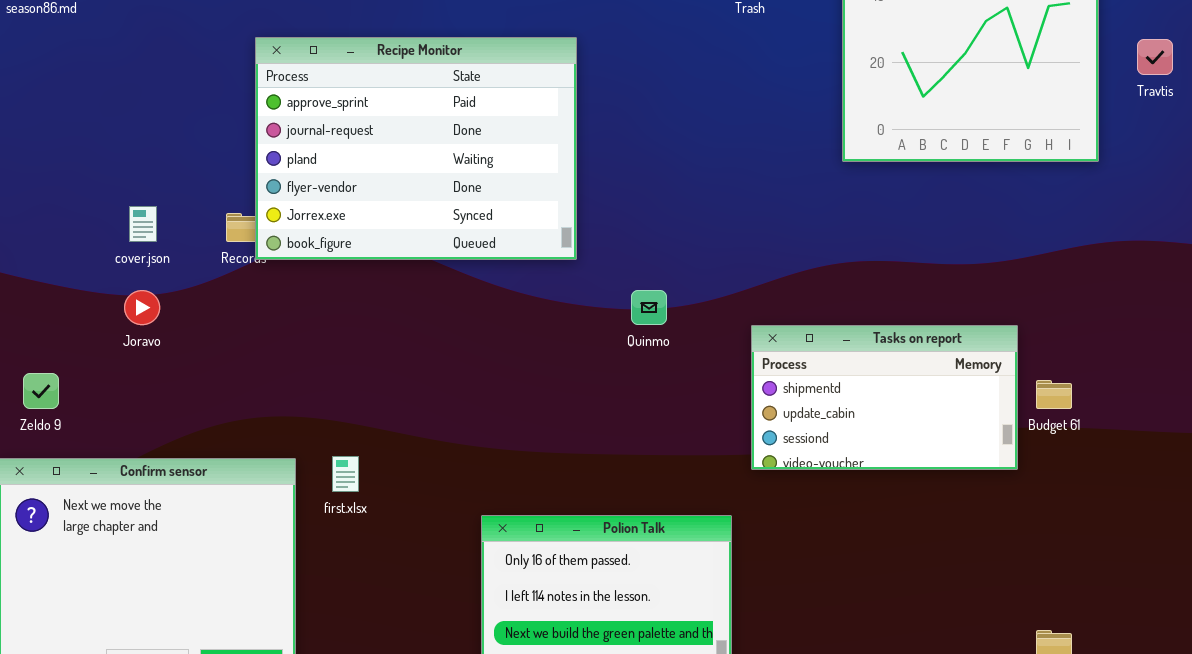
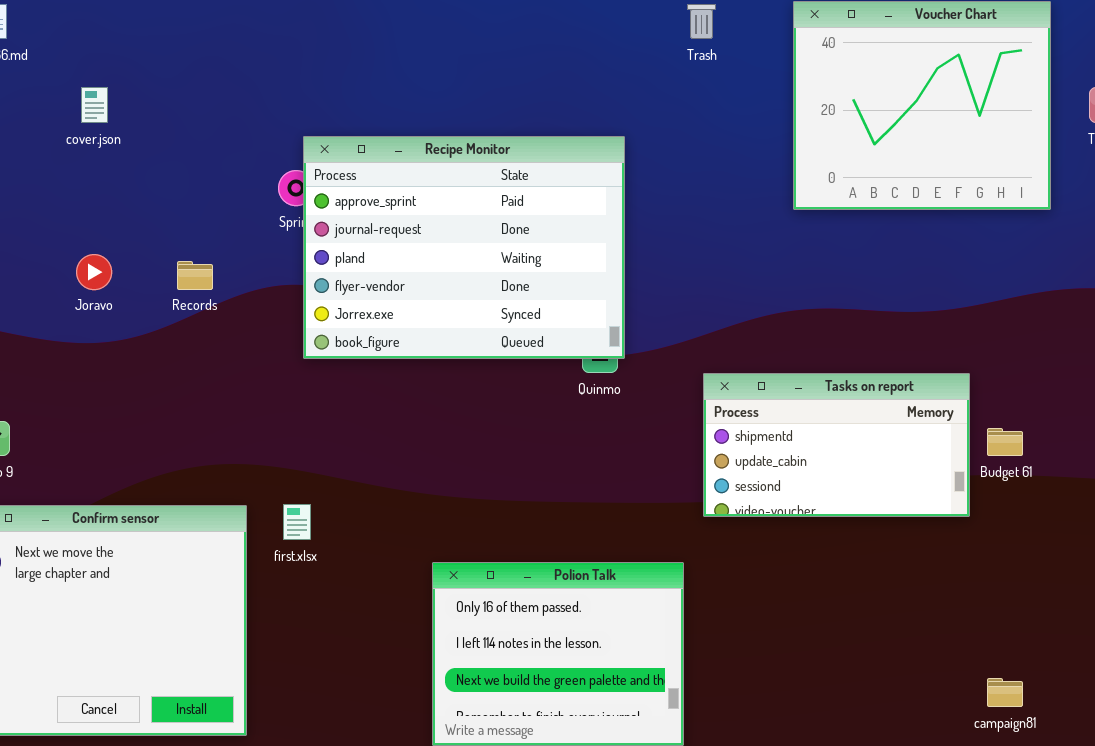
Recipe Monitor: [255,37,577,260] -> [303,136,625,359], moved
cover.json: [129,206,157,242] -> [81,87,108,123], moved
Joravo: [124,290,160,325] -> [76,254,112,290], moved

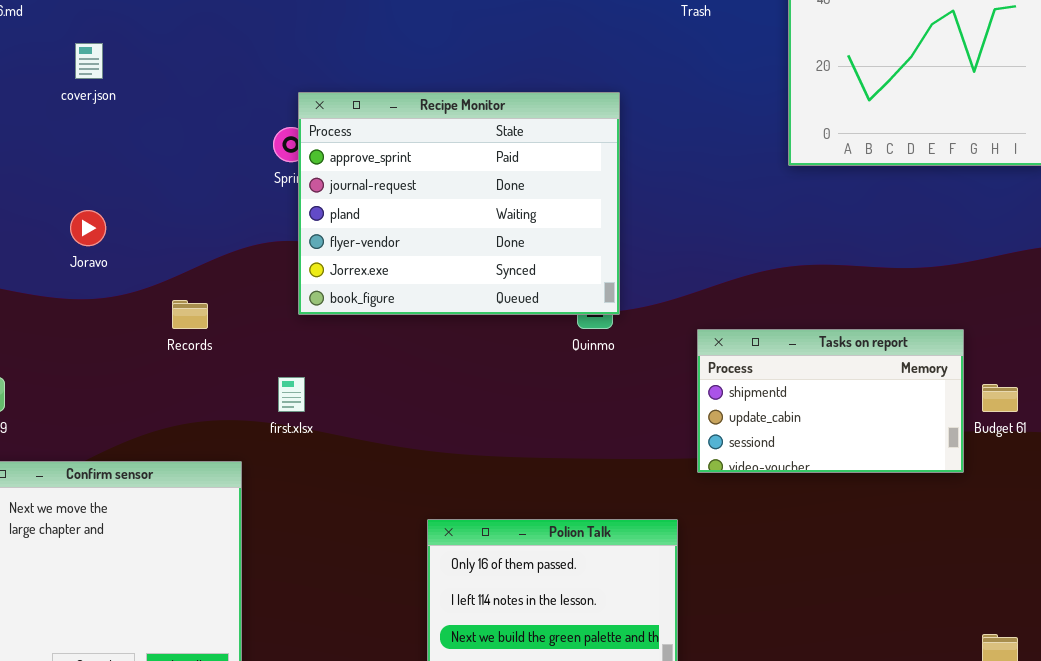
Records: [177,261,213,290] -> [172,300,208,329], moved
first.xlsx: [283,504,311,540] -> [278,377,305,412], moved

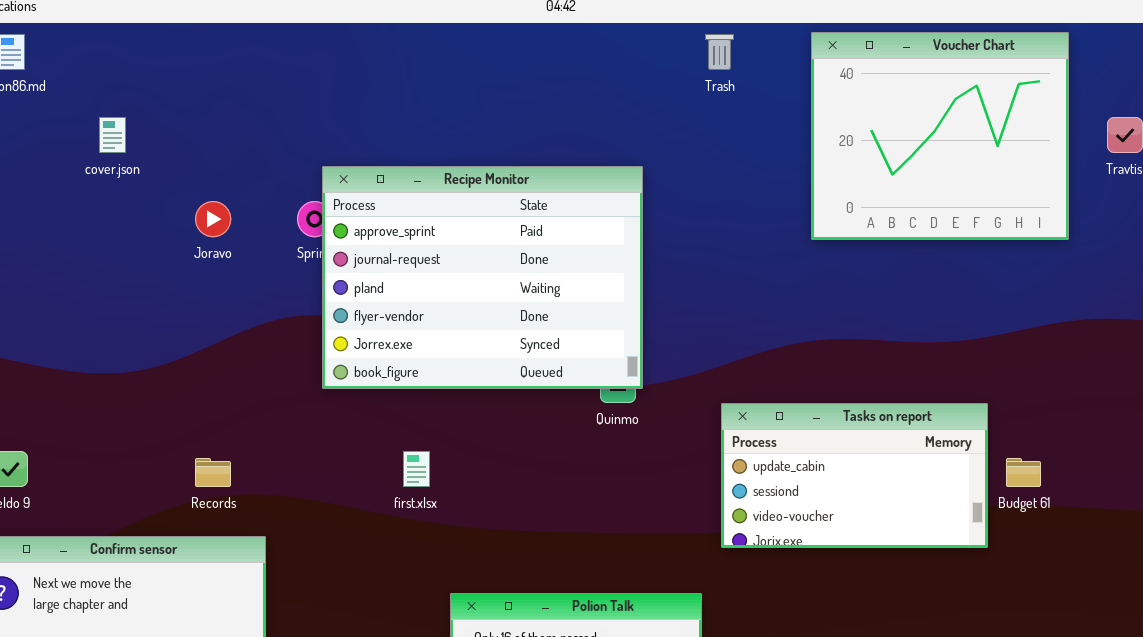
Joravo: [70,210,106,246] -> [195,201,231,237], moved
Records: [172,300,208,329] -> [195,458,231,487], moved
Tasks on report: [697,329,964,473] -> [721,403,988,548], scrolled down 1 row
first.xlsx: [278,377,305,412] -> [403,451,430,487], moved

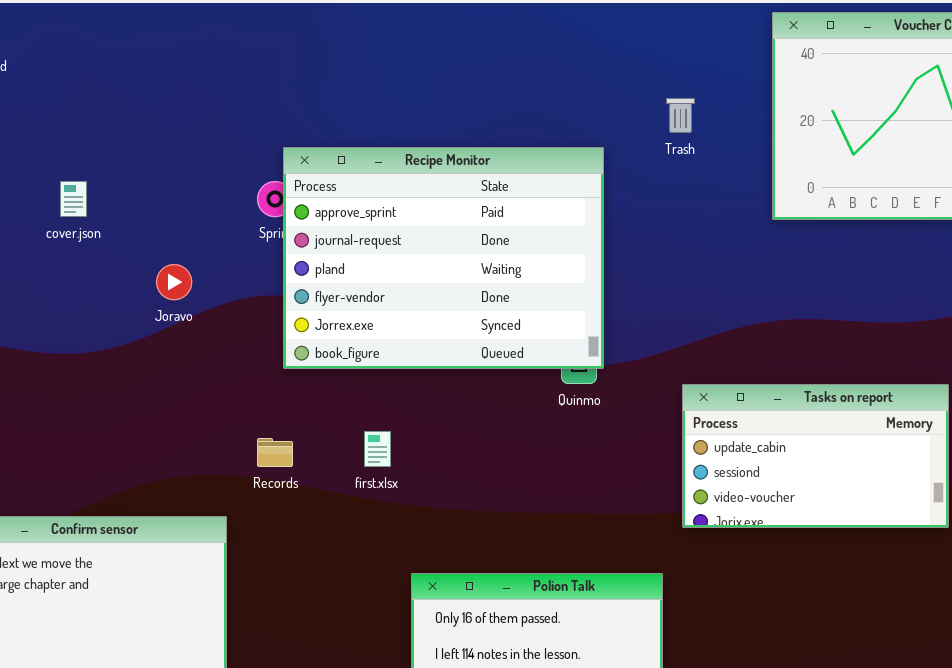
Trash: [705,34,734,70] -> [666,98,695,133], moved
cover.json: [99,117,126,153] -> [60,181,87,217], moved
Joravo: [195,201,231,237] -> [156,264,192,300], moved
Records: [195,458,231,487] -> [257,438,293,467], moved

